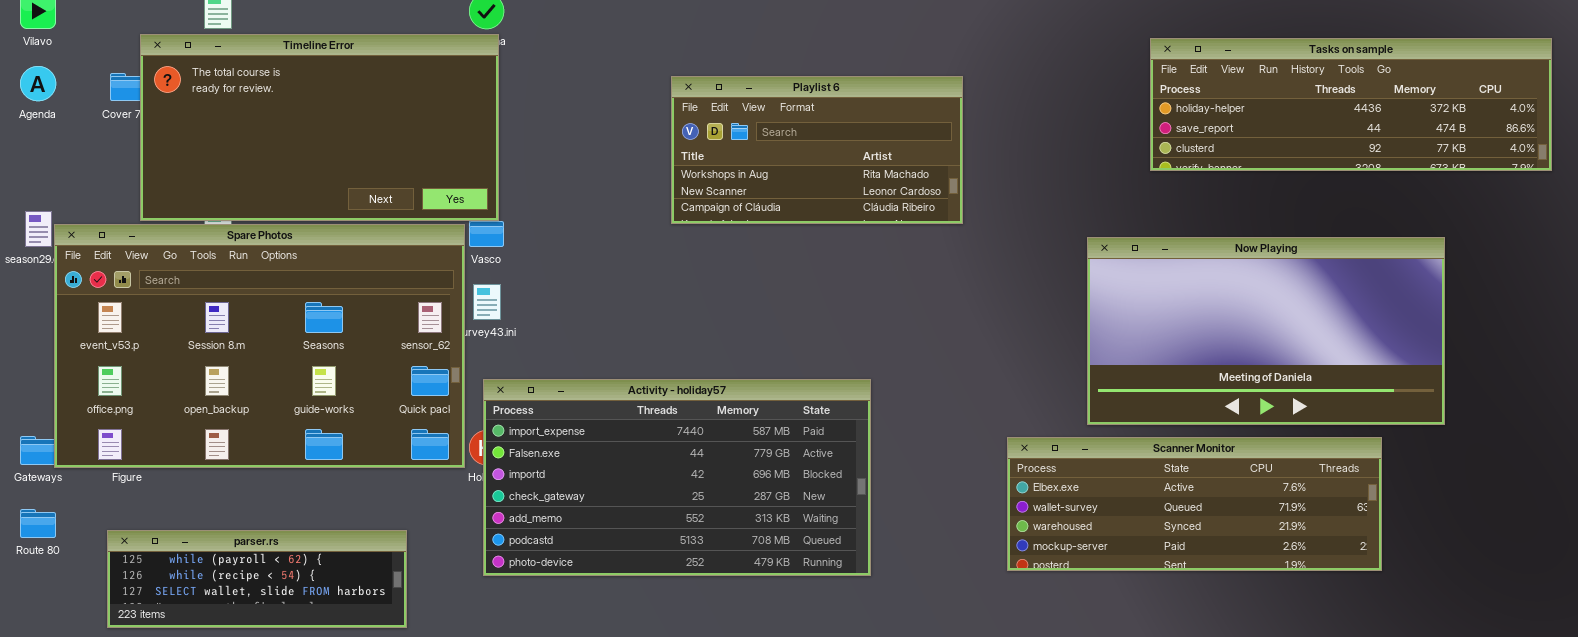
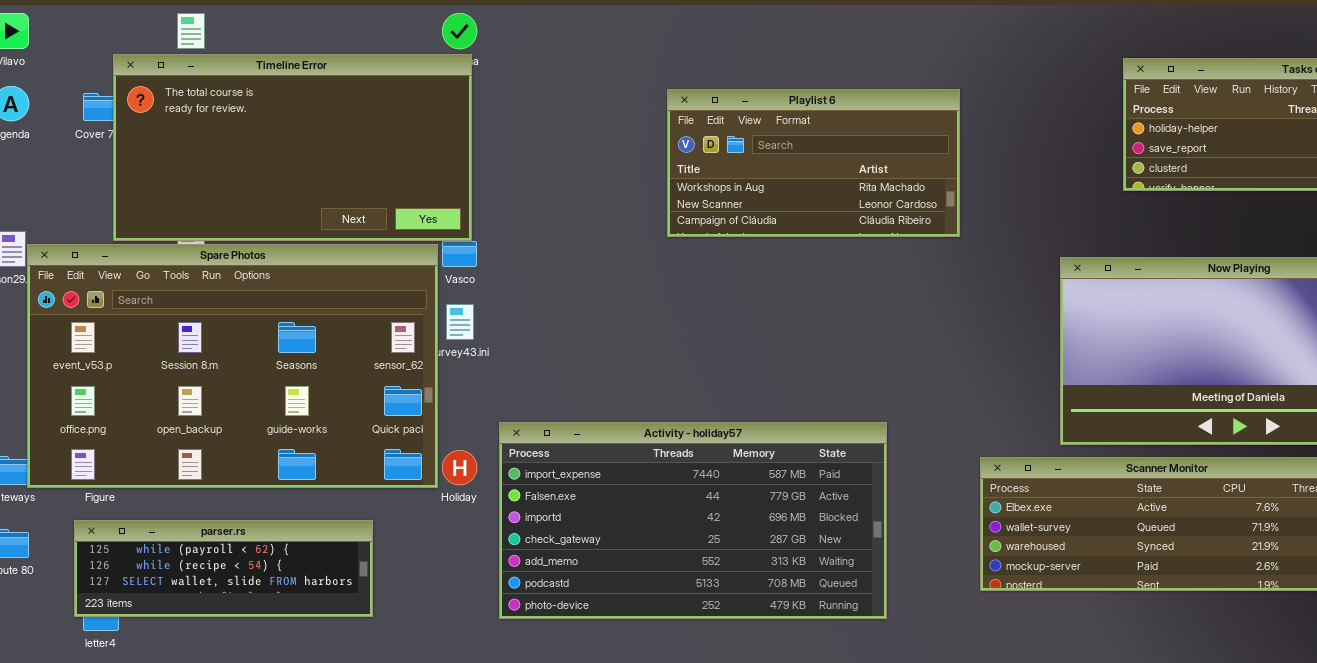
Playlist 6: [671,76,963,224] -> [667,89,960,237], moved
Activity - holiday57: [483,379,871,576] -> [499,422,887,619], moved
parser.rs: [107,530,407,628] -> [74,520,373,617], moved

